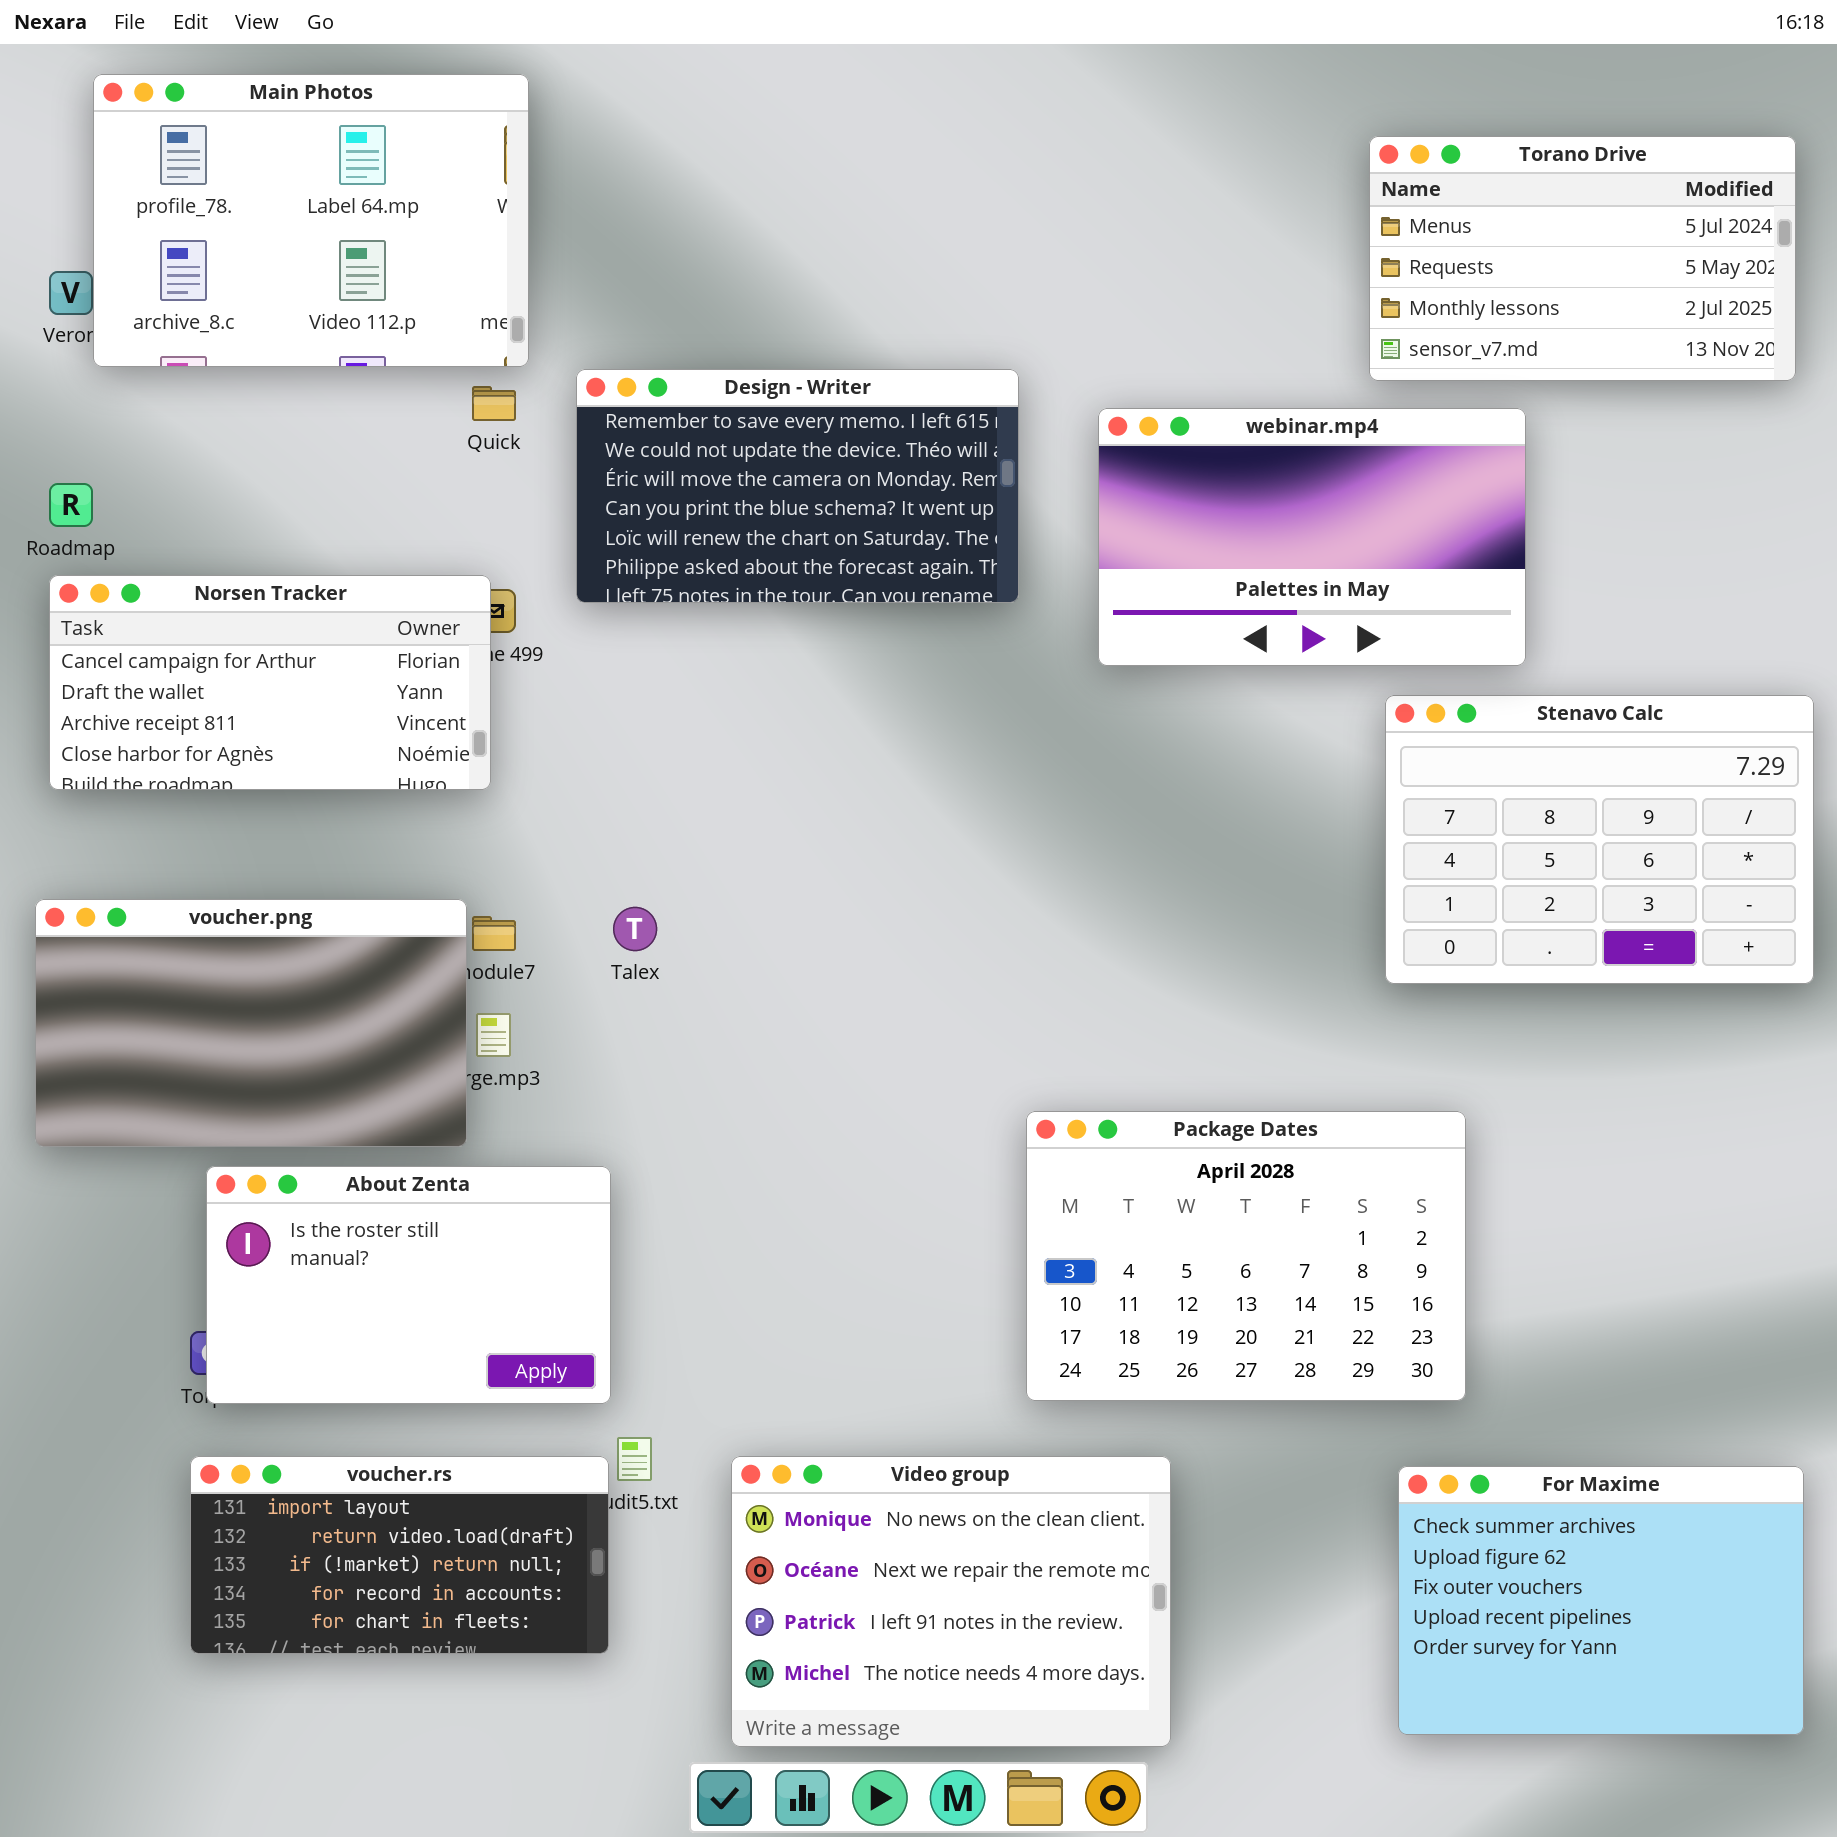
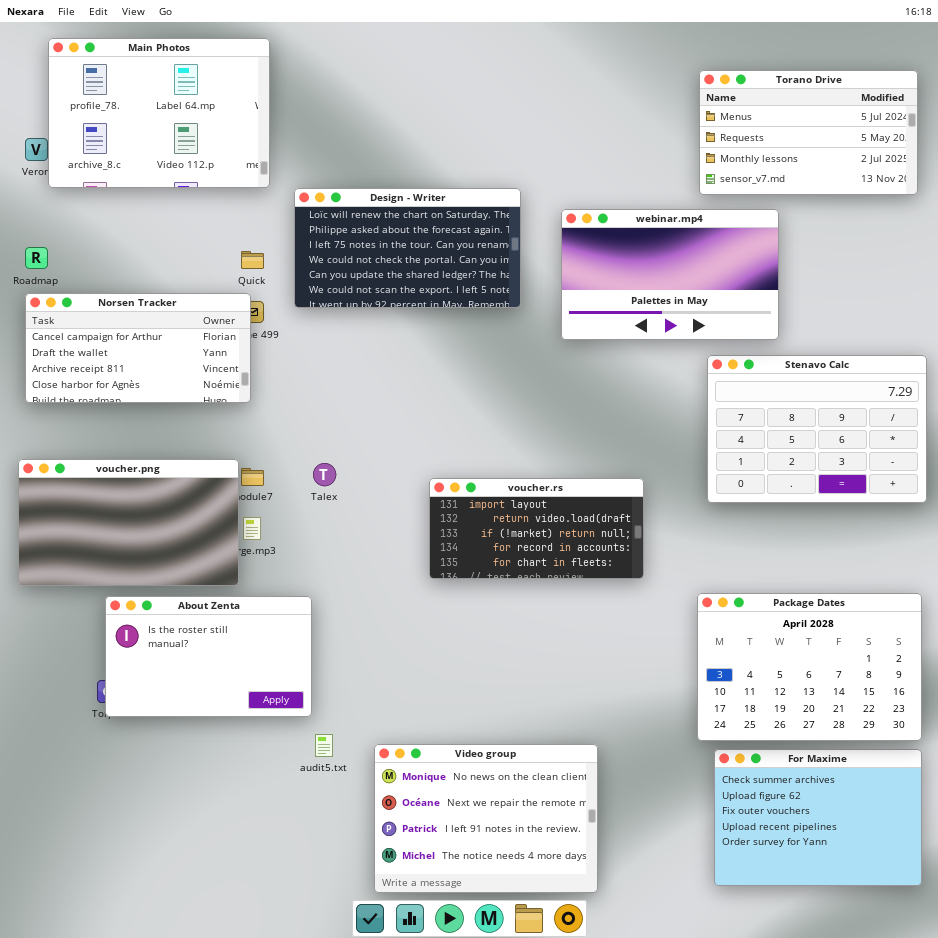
Design - Writer: [576,369,1019,603] -> [294,188,521,308], scrolled down 4 rows
Quick: [472,386,516,421] -> [241,251,264,269], moved
Package Dates: [1026,1111,1466,1401] -> [697,593,922,741], moved
voucher.rs: [190,1456,609,1654] -> [429,478,644,579], moved

